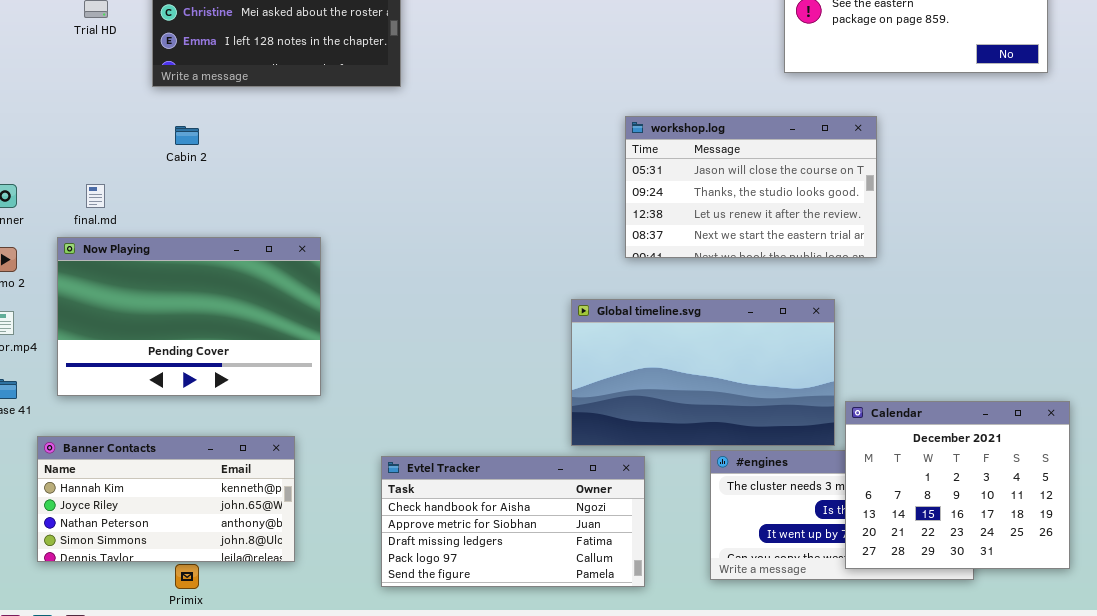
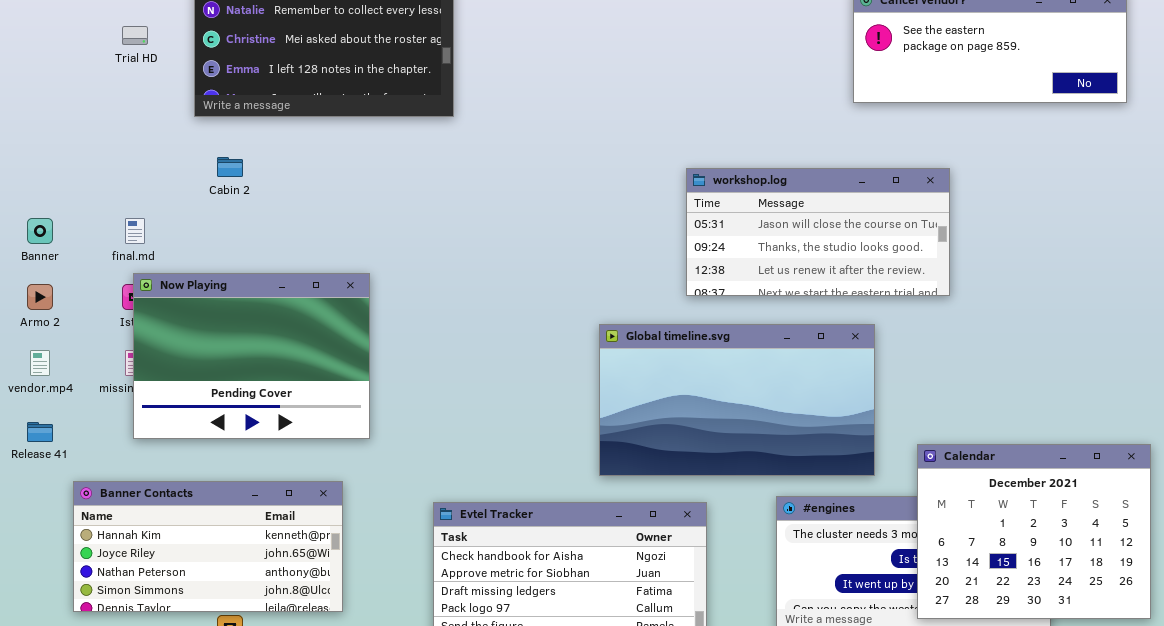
workshop.log: [625,116,877,258] -> [686,168,950,296], resized
Now Playing: [57,237,321,396] -> [133,273,370,439], resized
Global timeline.svg: [571,299,835,446] -> [599,324,875,476], moved

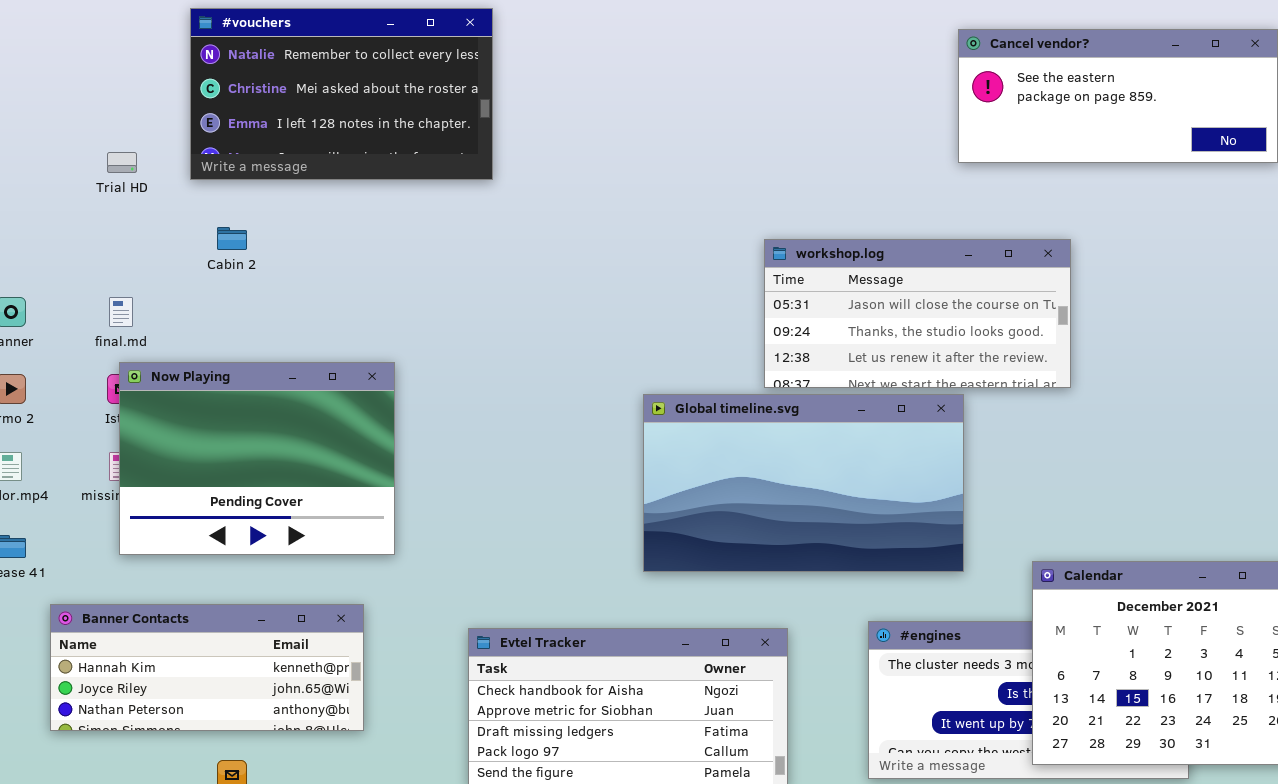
Trial HD: [122,26,148,45] -> [107,152,137,173], moved
Global timeline.svg: [599,324,875,476] -> [643,394,964,572], moved
Banner Contacts: [73,481,343,612] -> [50,604,364,731], resized

